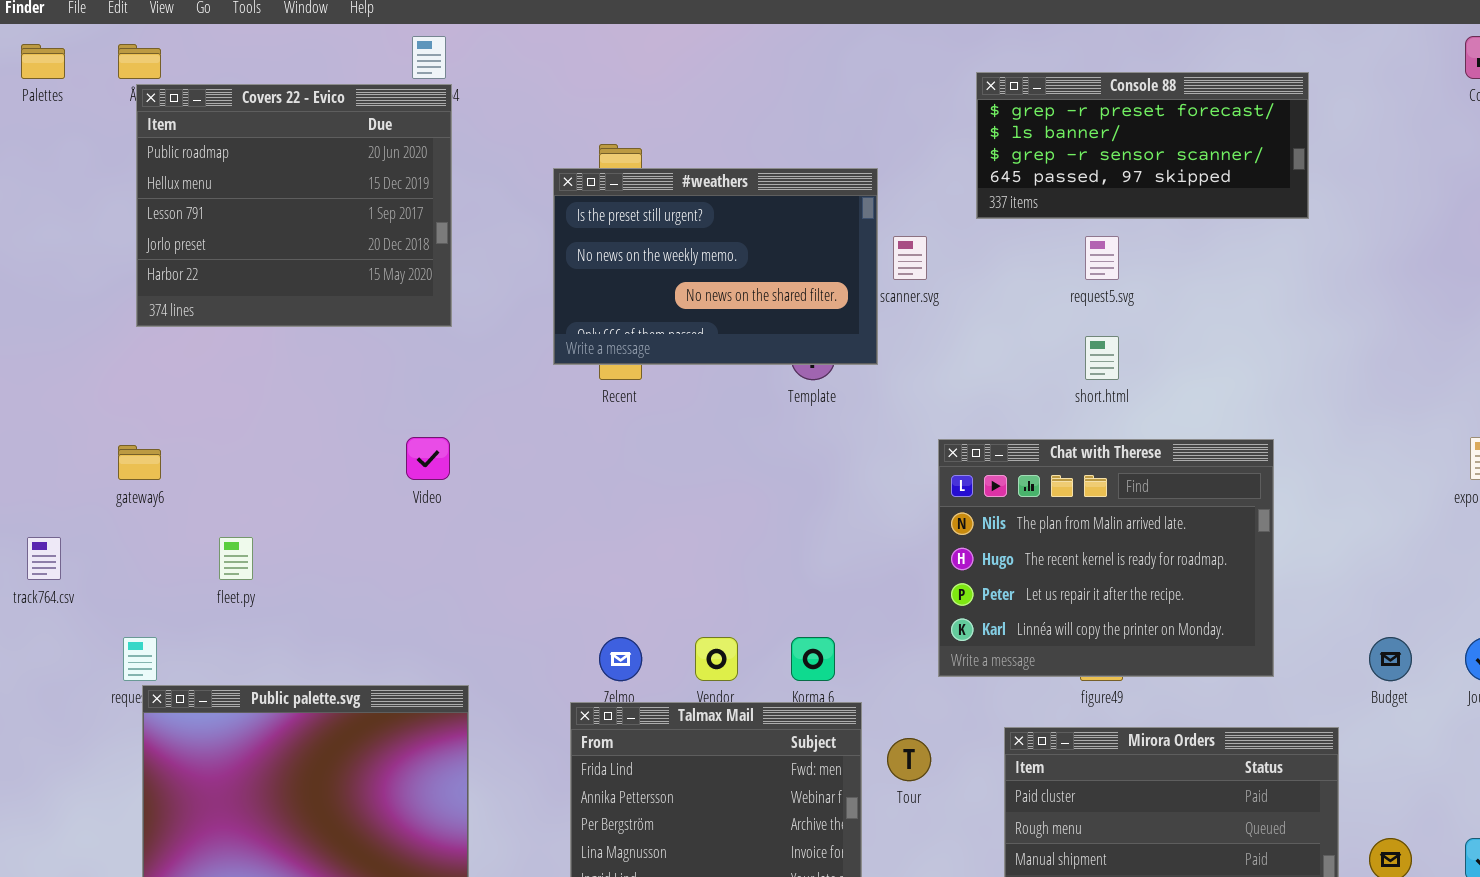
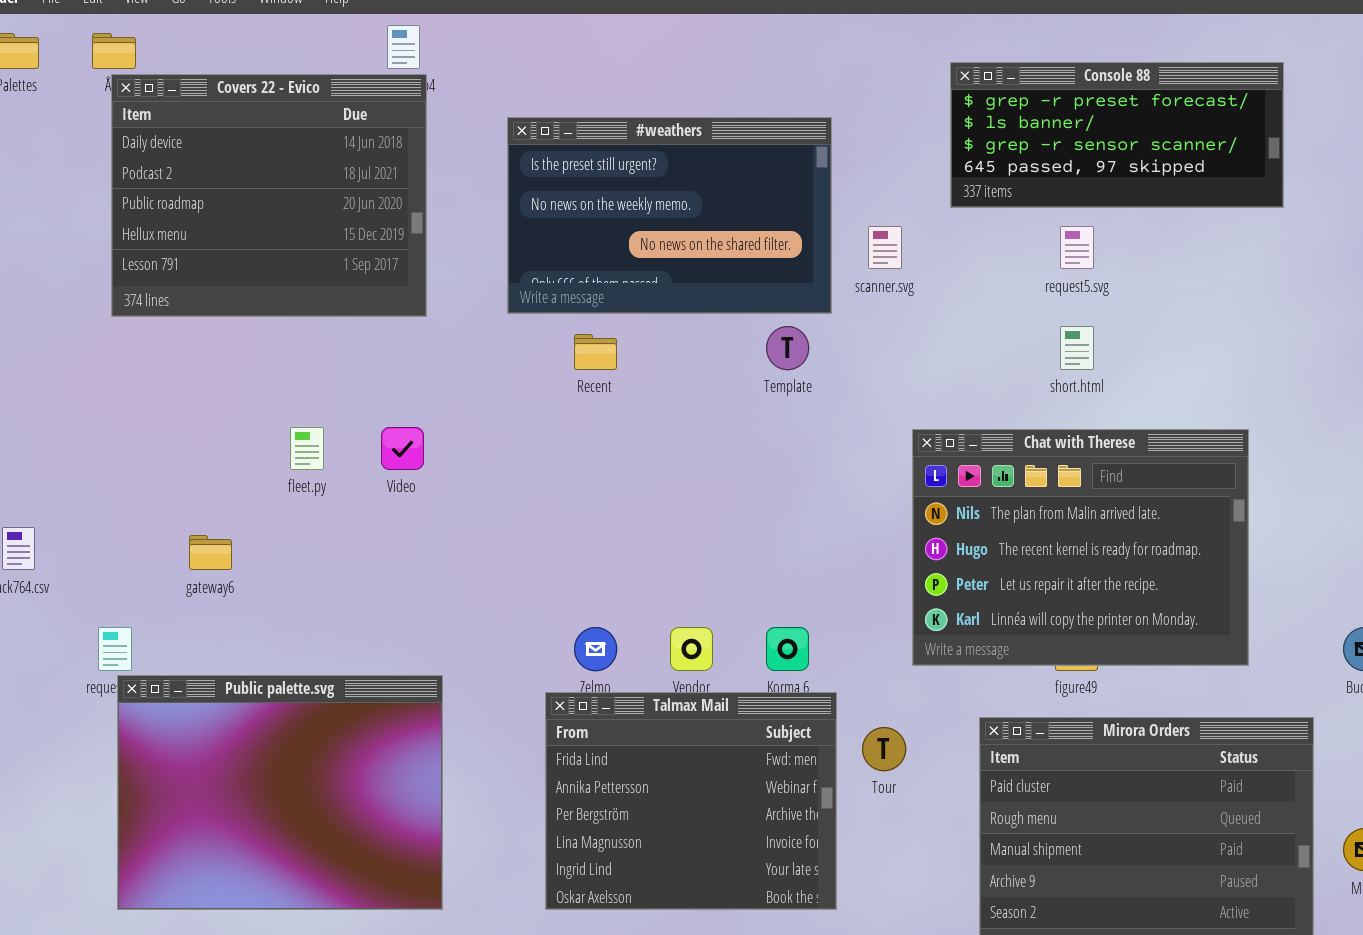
Covers 22 - Evico: [136,84,452,327] -> [111,74,427,317], scrolled up 2 rows
#weathers: [553,168,878,365] -> [507,117,832,314], moved
gateway6: [118,445,161,480] -> [189,535,232,570], moved
fleet.py: [219,537,253,580] -> [290,427,324,470], moved

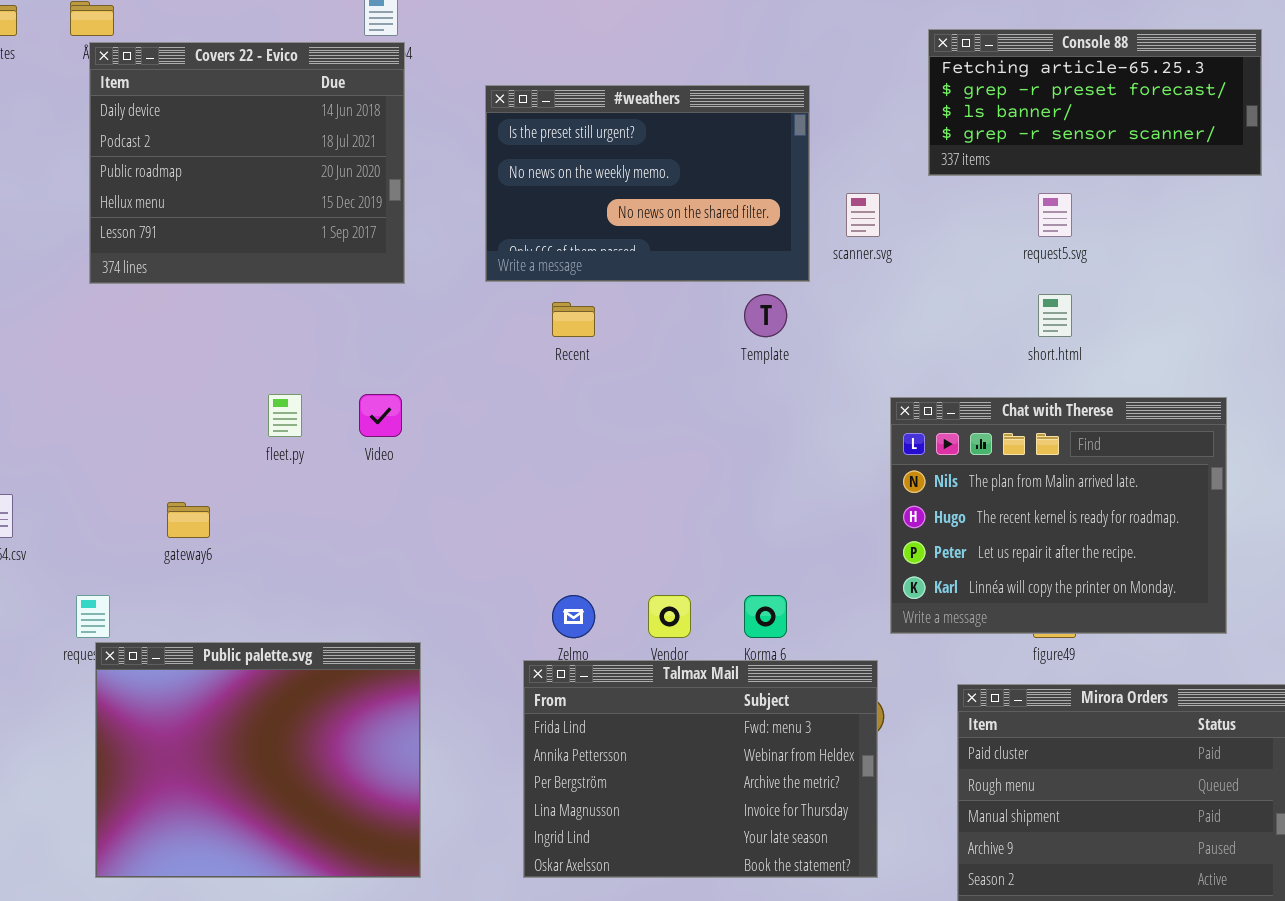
Console 88: [950,62,1284,208] -> [928,29,1262,176], scrolled up 1 row
Talmax Mail: [545,692,837,910] -> [523,660,878,878], resized

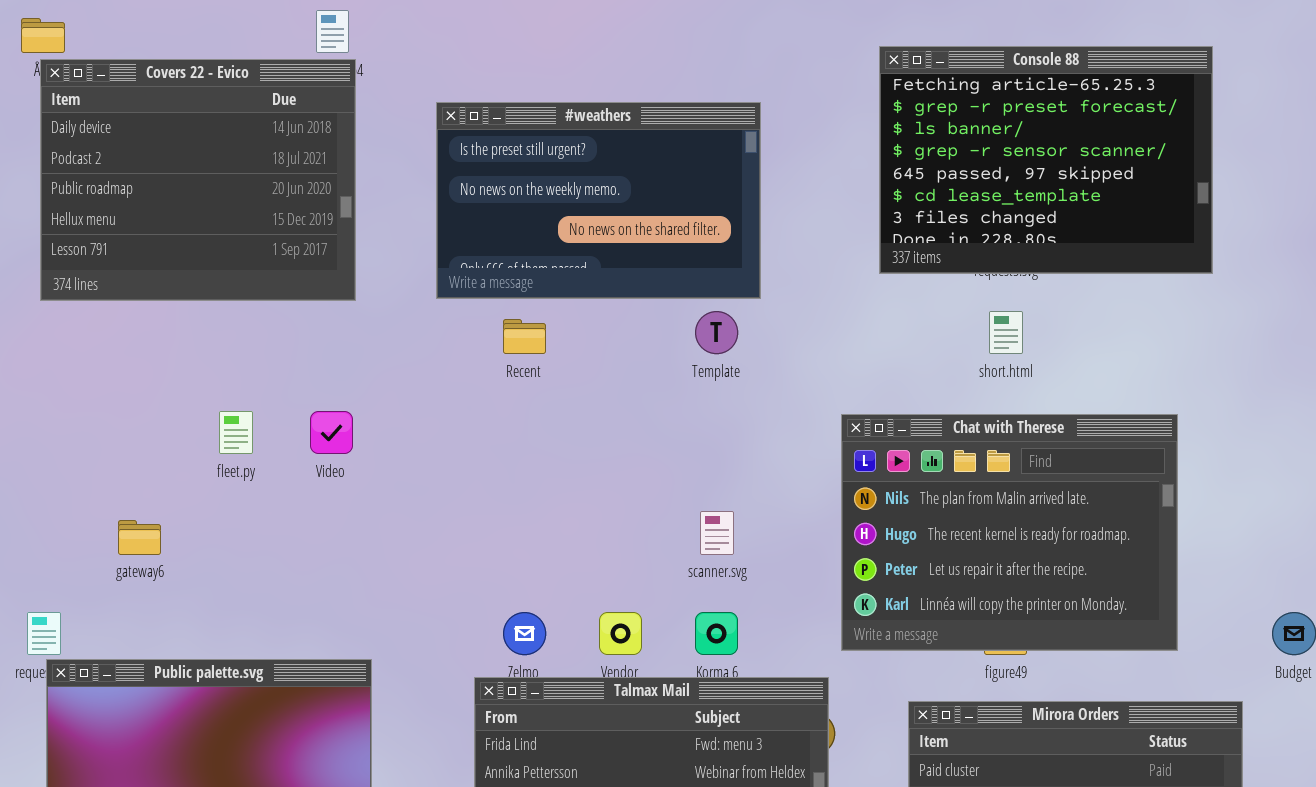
Console 88: [928,29,1262,176] -> [879,46,1213,274], resized
scanner.svg: [846,193,880,237] -> [700,511,734,555], moved

